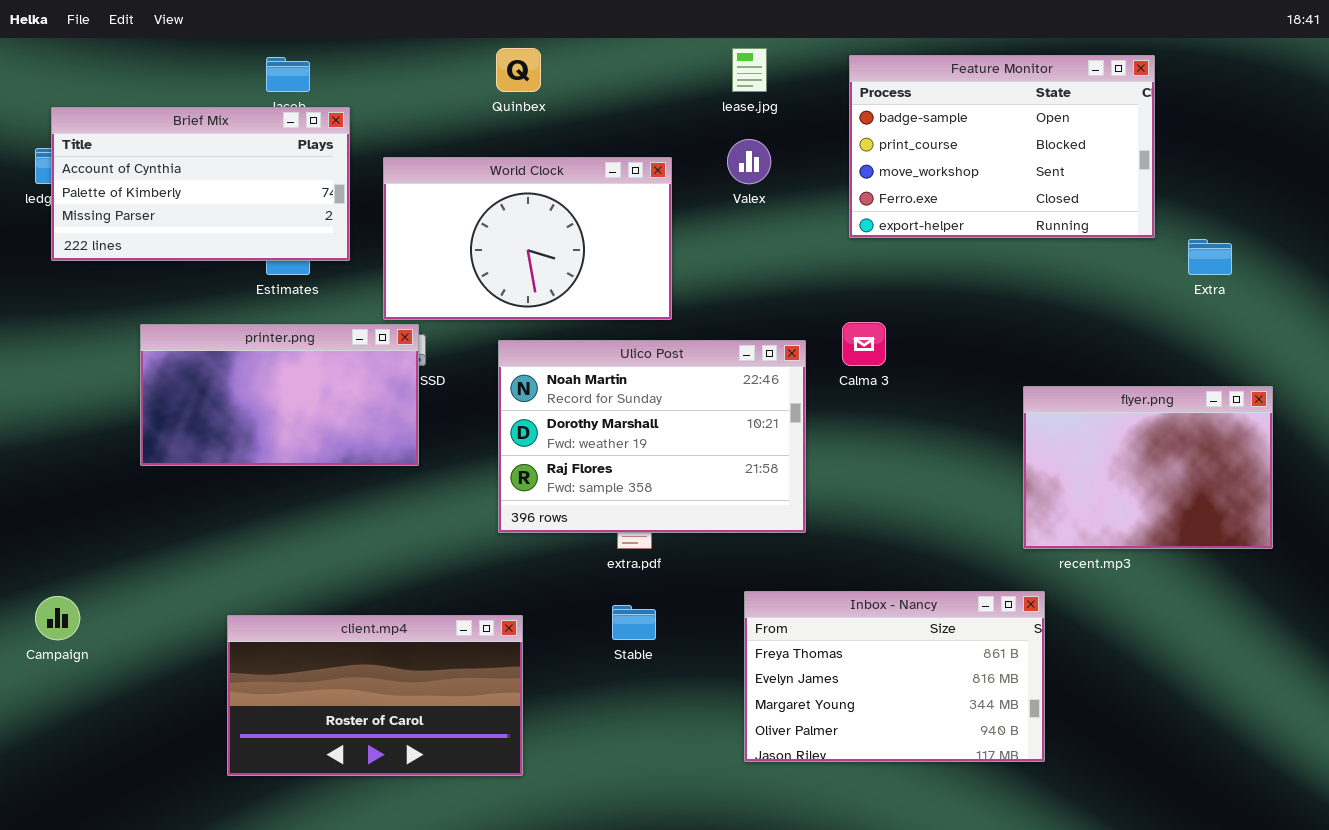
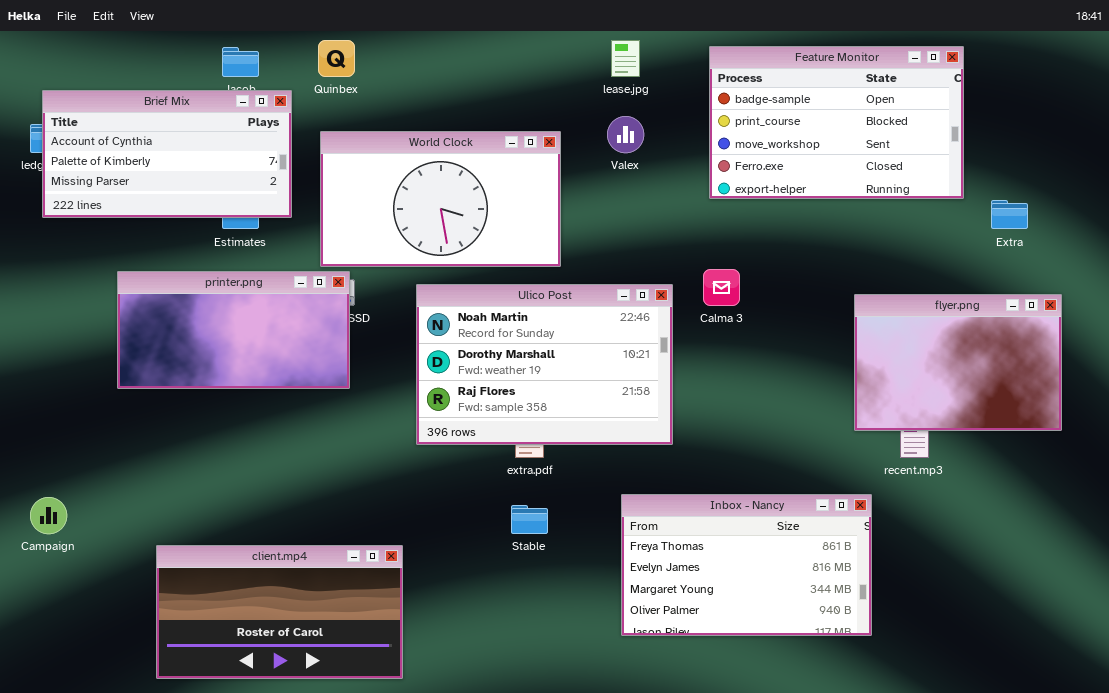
Quinbex: [496,48,541,92] -> [318,40,355,77], moved
flyer.png: [1023,386,1273,549] -> [854,294,1062,431], moved
client.mp4: [227,615,523,776] -> [156,545,403,679], moved

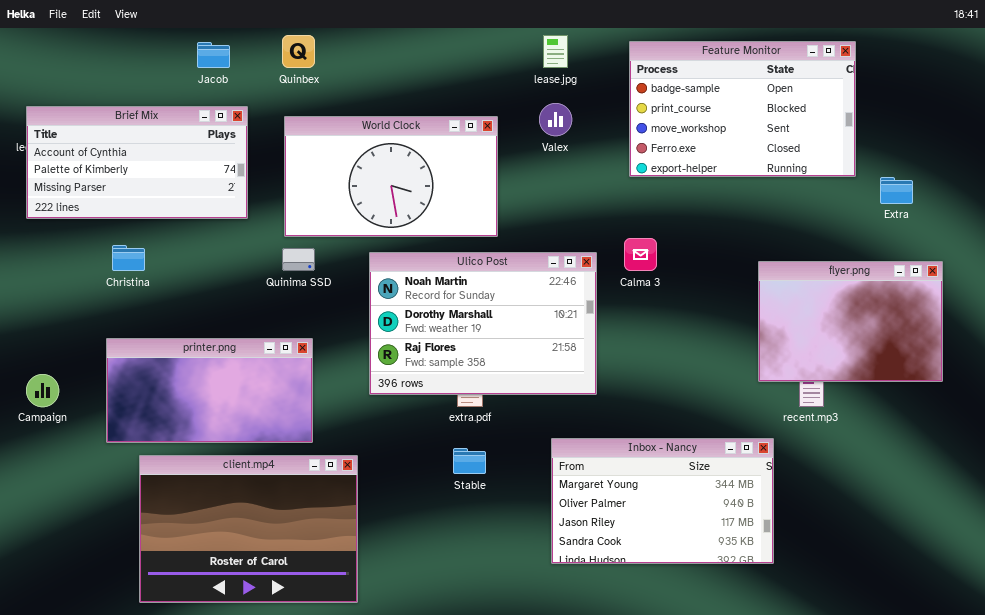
Brief Mix: [42,90,292,218] -> [26,106,248,219], moved
printer.png: [117,271,350,389] -> [106,338,313,443], moved
Inbox - Nancy: [621,494,872,636] -> [551,438,774,564], scrolled down 2 rows
Campaign: [30,497,67,534] -> [26,374,59,407], moved
client.mp4: [156,545,403,679] -> [139,455,358,603], resized

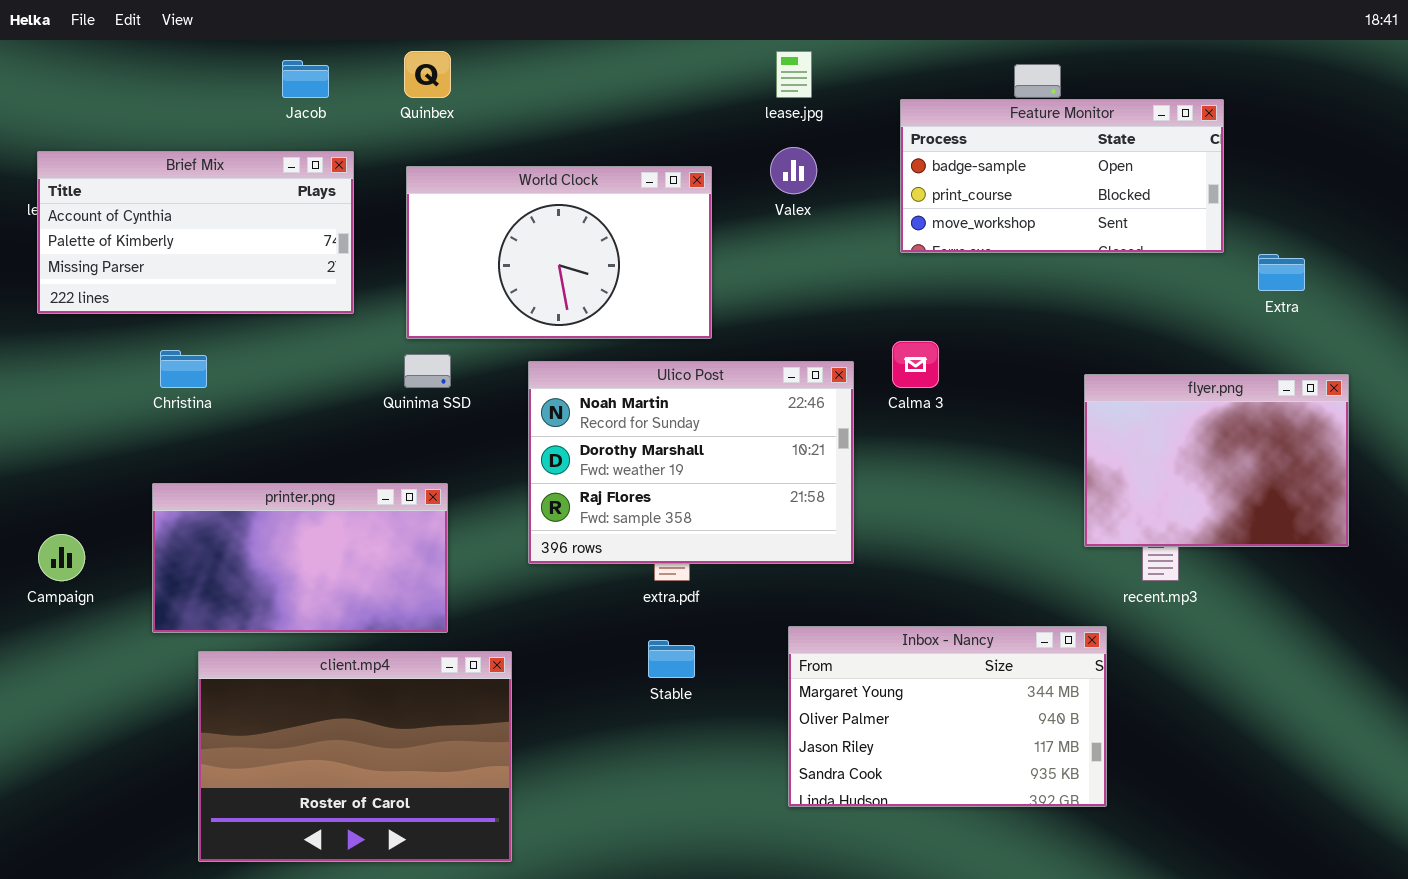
Feature Monitor: [629,41,856,177] -> [900,99,1224,253], resized

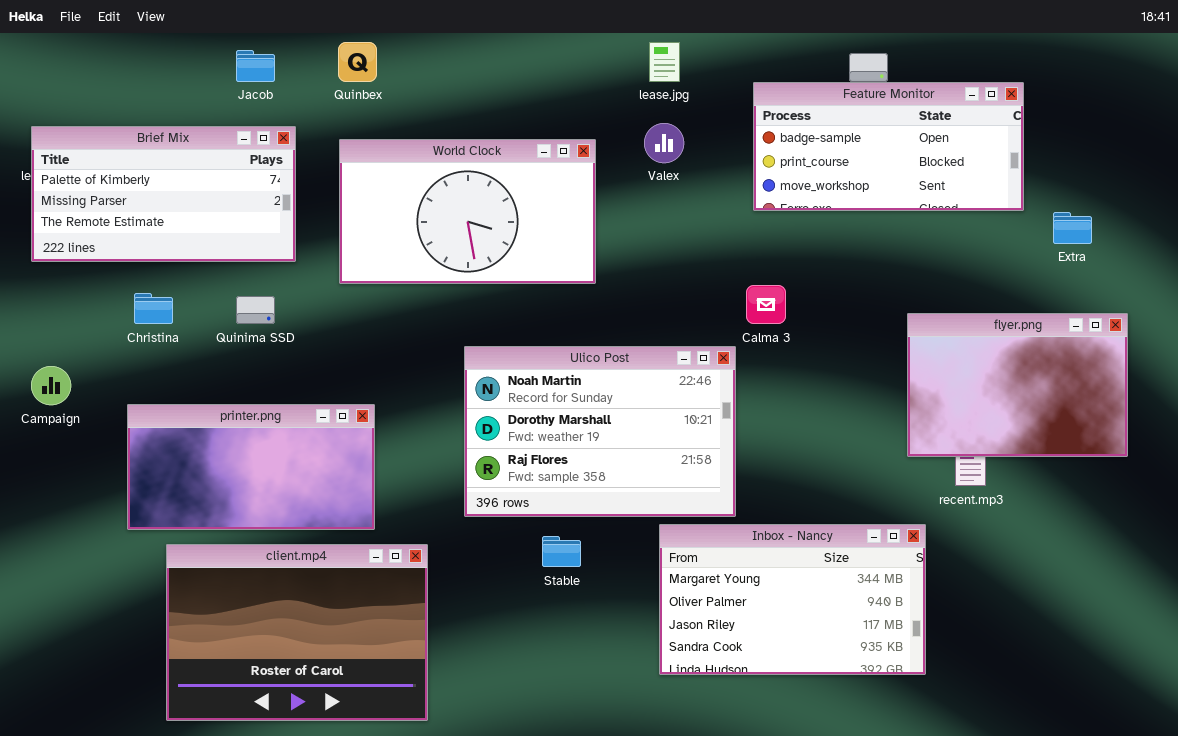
Brief Mix: [37,151,354,314] -> [31,126,296,262], scrolled down 1 row
Quinima SSD: [404,354,451,388] -> [236,296,275,324], moved
Ulico Post: [528,361,854,564] -> [464,346,736,517], moved
Campaign: [38,534,85,581] -> [31,366,71,405], moved

